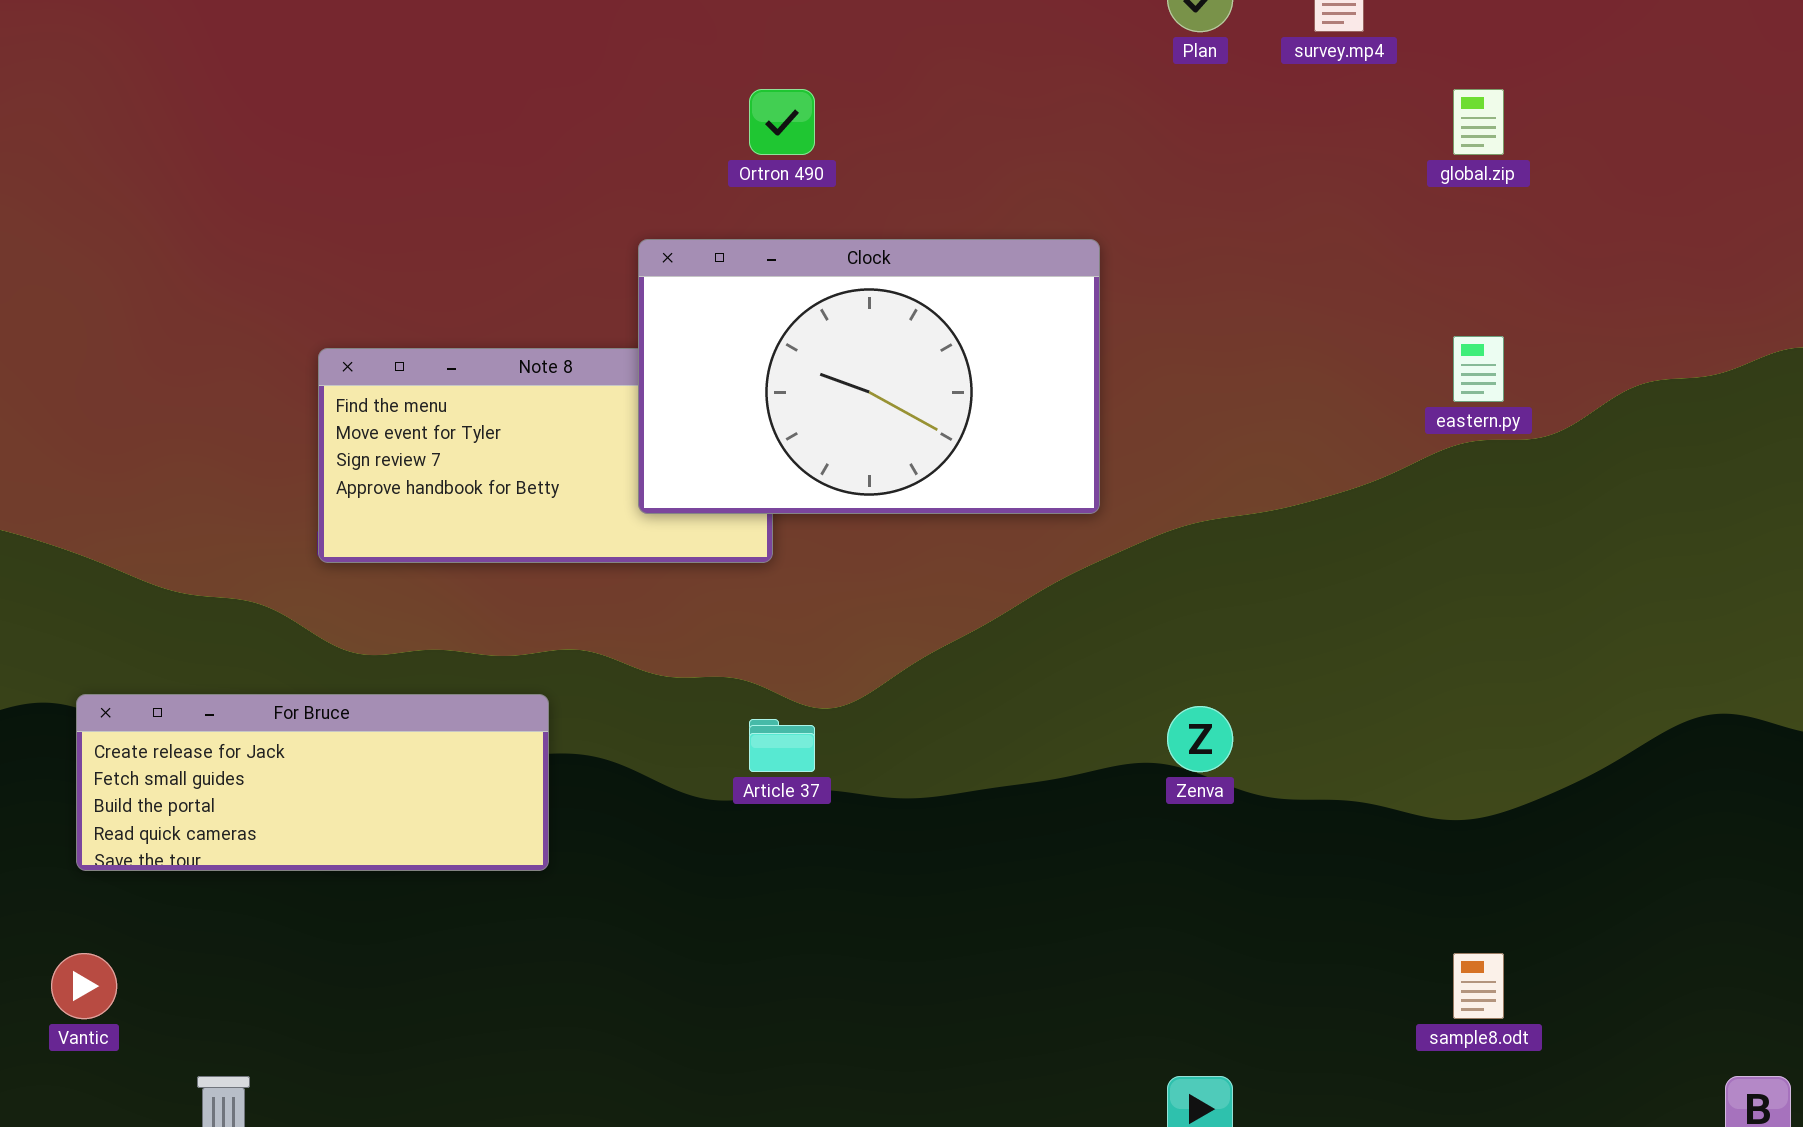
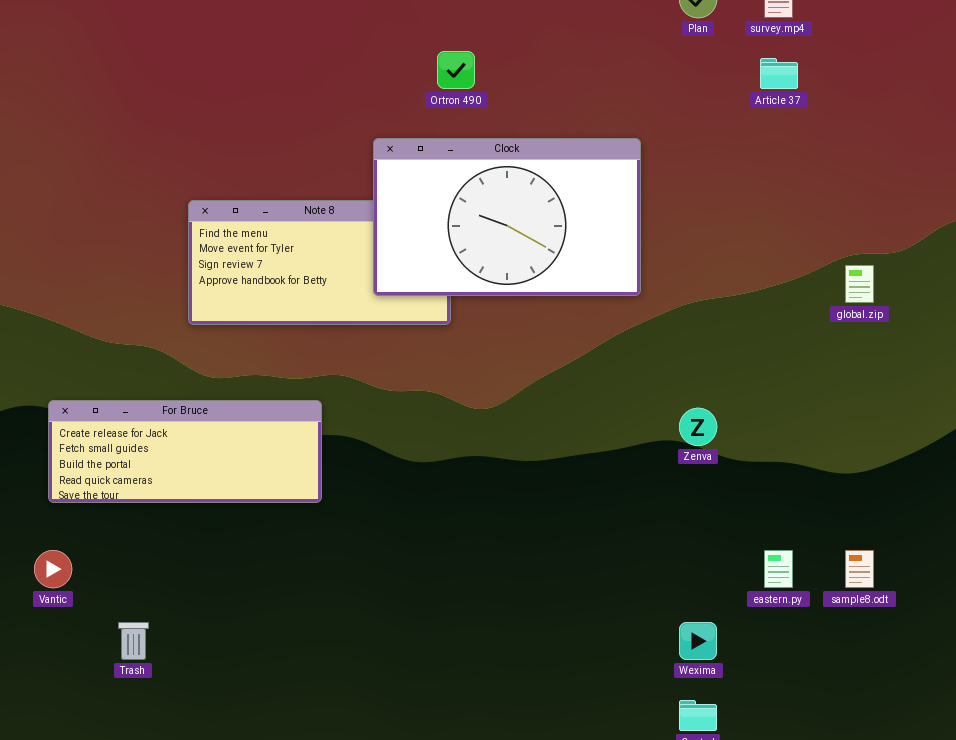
global.zip: [1453,89,1504,155] -> [845,265,874,303], moved
eastern.py: [1453,336,1504,402] -> [764,550,793,588], moved
Article 37: [749,719,815,772] -> [760,58,798,89], moved

